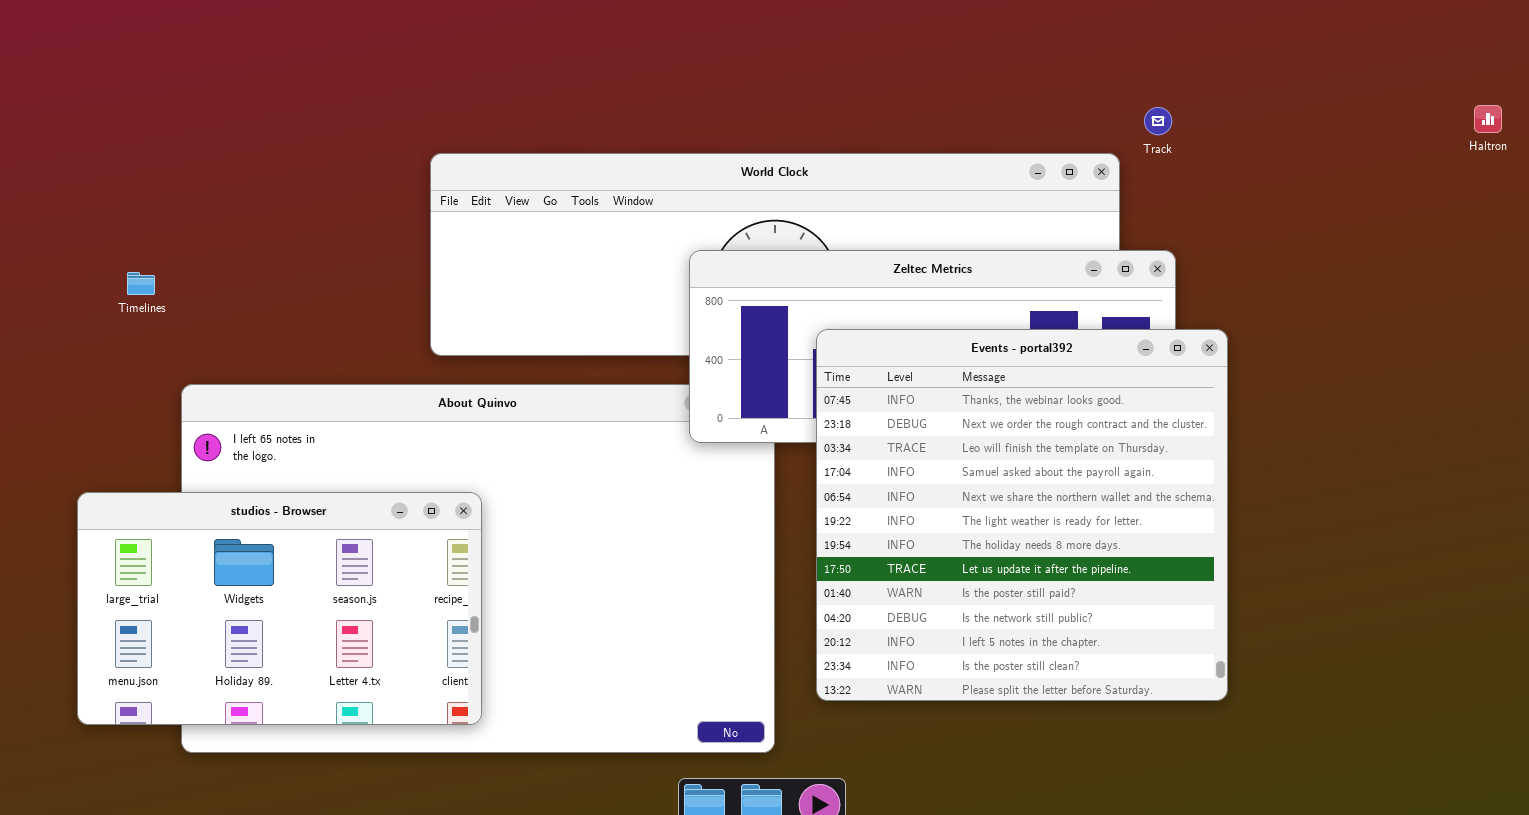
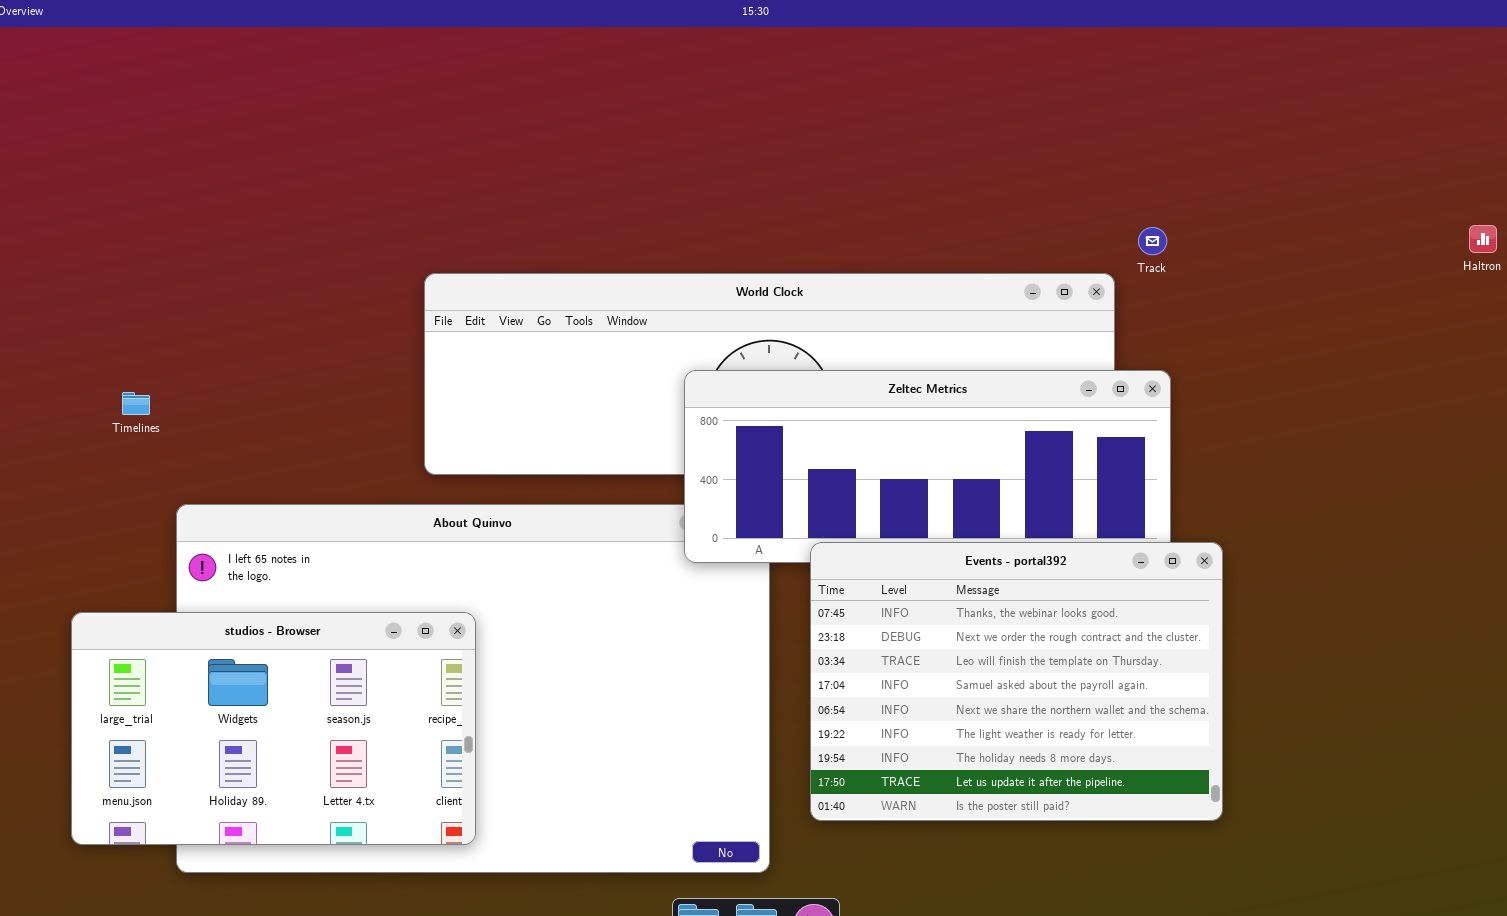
Events - portal392: [816,329,1228,701] -> [810,542,1223,821], resized

